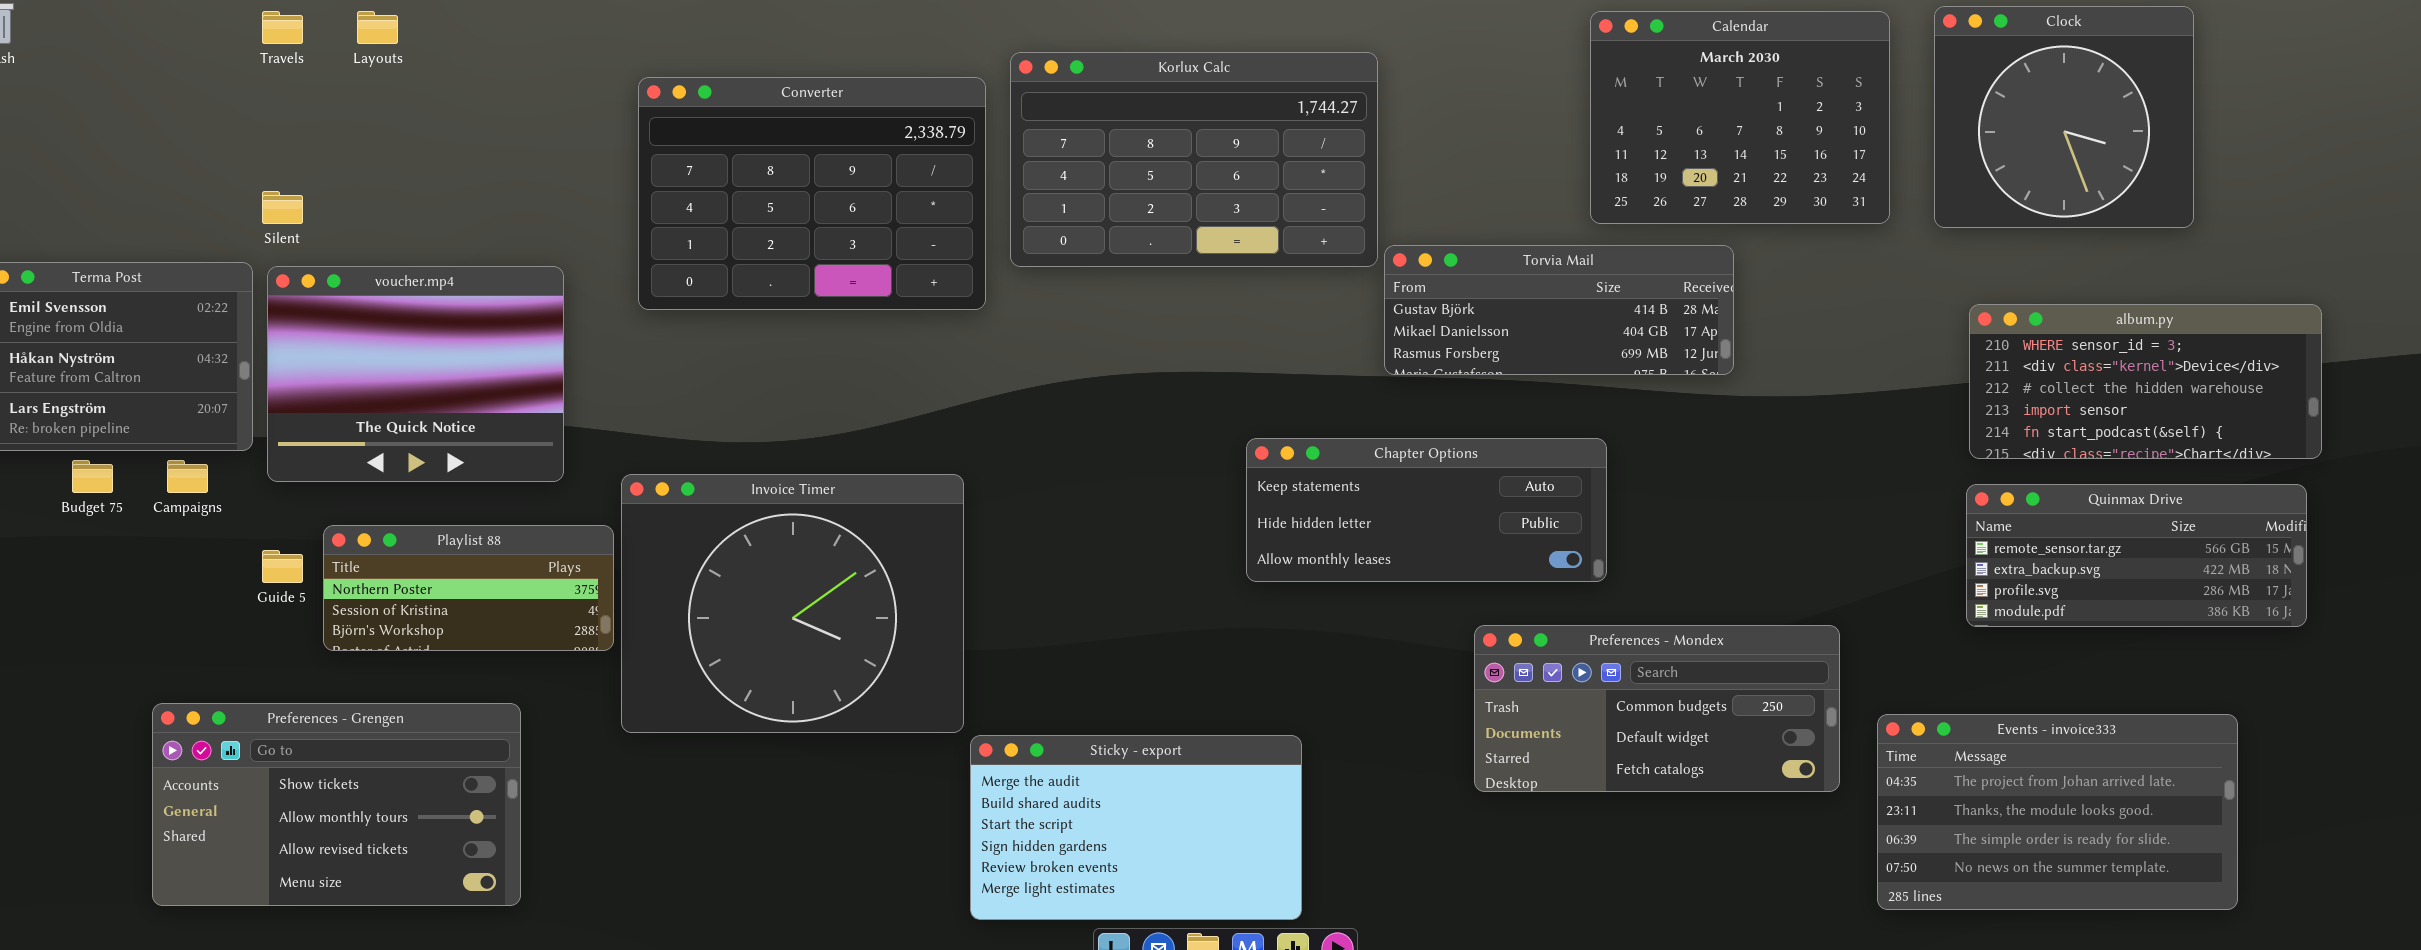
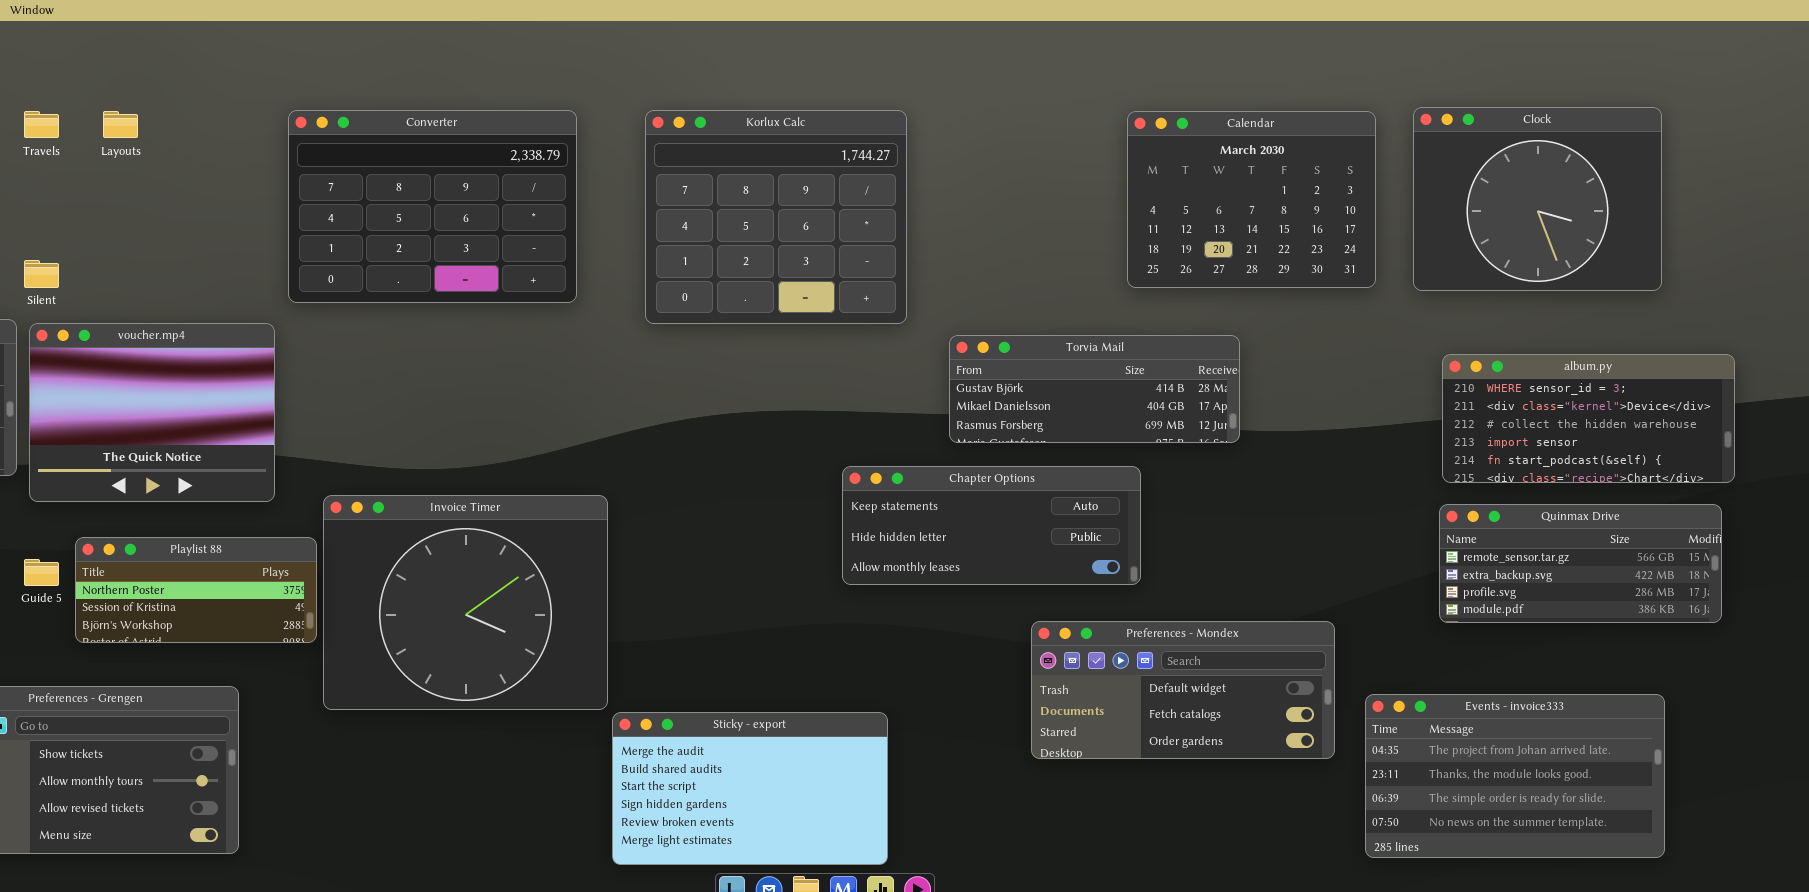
Clock: [1934,6,2194,228] -> [1413,107,1662,291], resized
Korlux Calc: [1010,52,1378,267] -> [645,110,907,324], resized
Converter: [638,77,986,310] -> [288,110,577,303], moved
Torvia Mail: [1384,245,1734,375] -> [949,335,1240,443], moved
Preferences - Mondex: [1474,625,1840,792] -> [1031,621,1335,759], scrolled down 1 row

